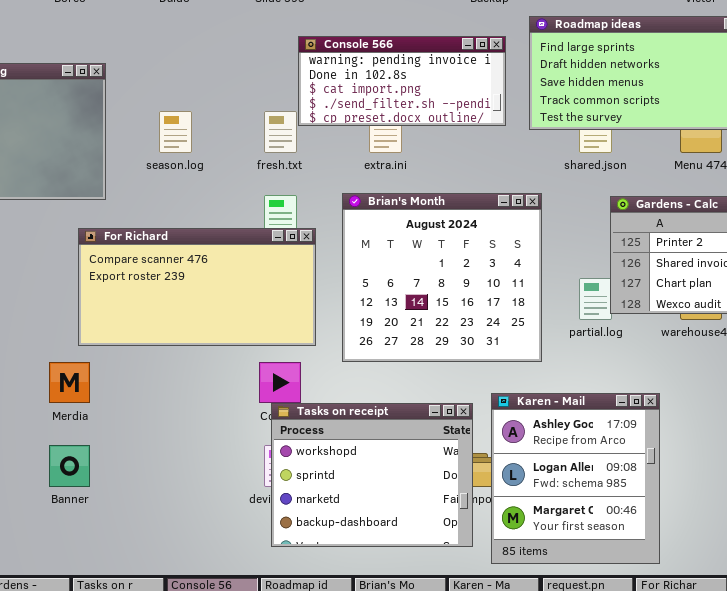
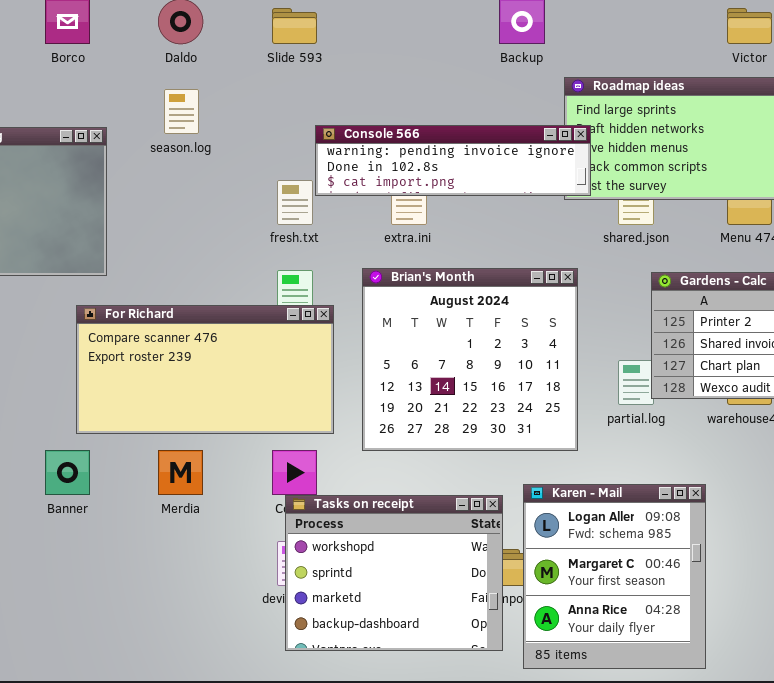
Console 566: [298,36,506,126] -> [315,125,591,196], resized
season.log: [159,111,192,153] -> [164,89,199,134], moved
Merdia: [49,362,90,403] -> [158,450,203,495], moved
Karen - Mail: [491,393,660,564] -> [523,484,706,669], scrolled down 1 row
Banner: [49,445,90,487] -> [45,450,90,495], moved

